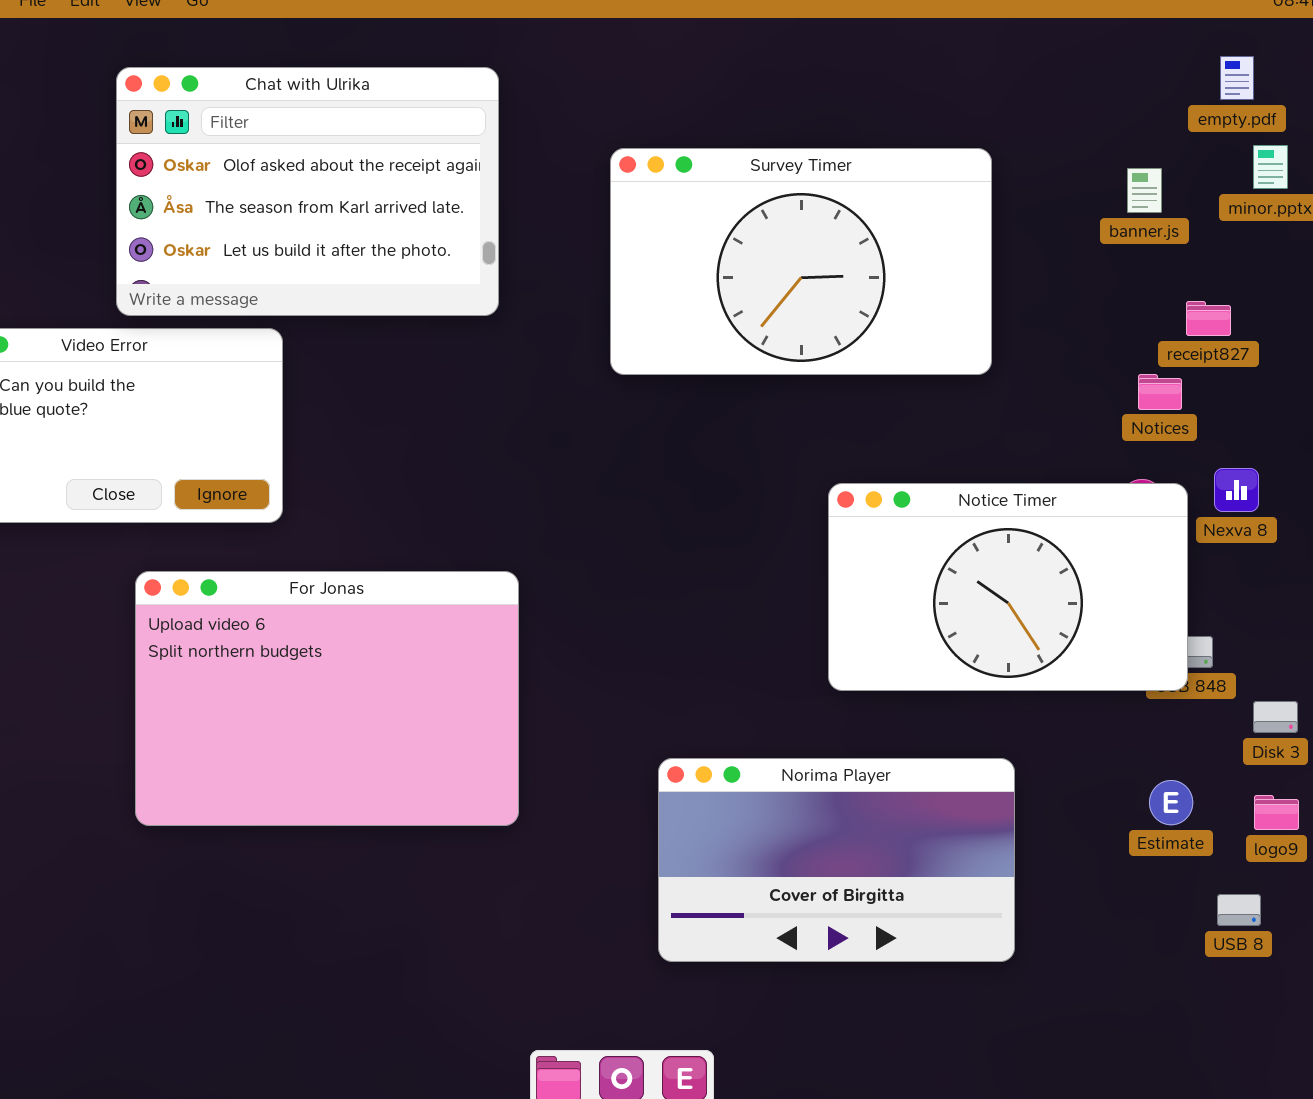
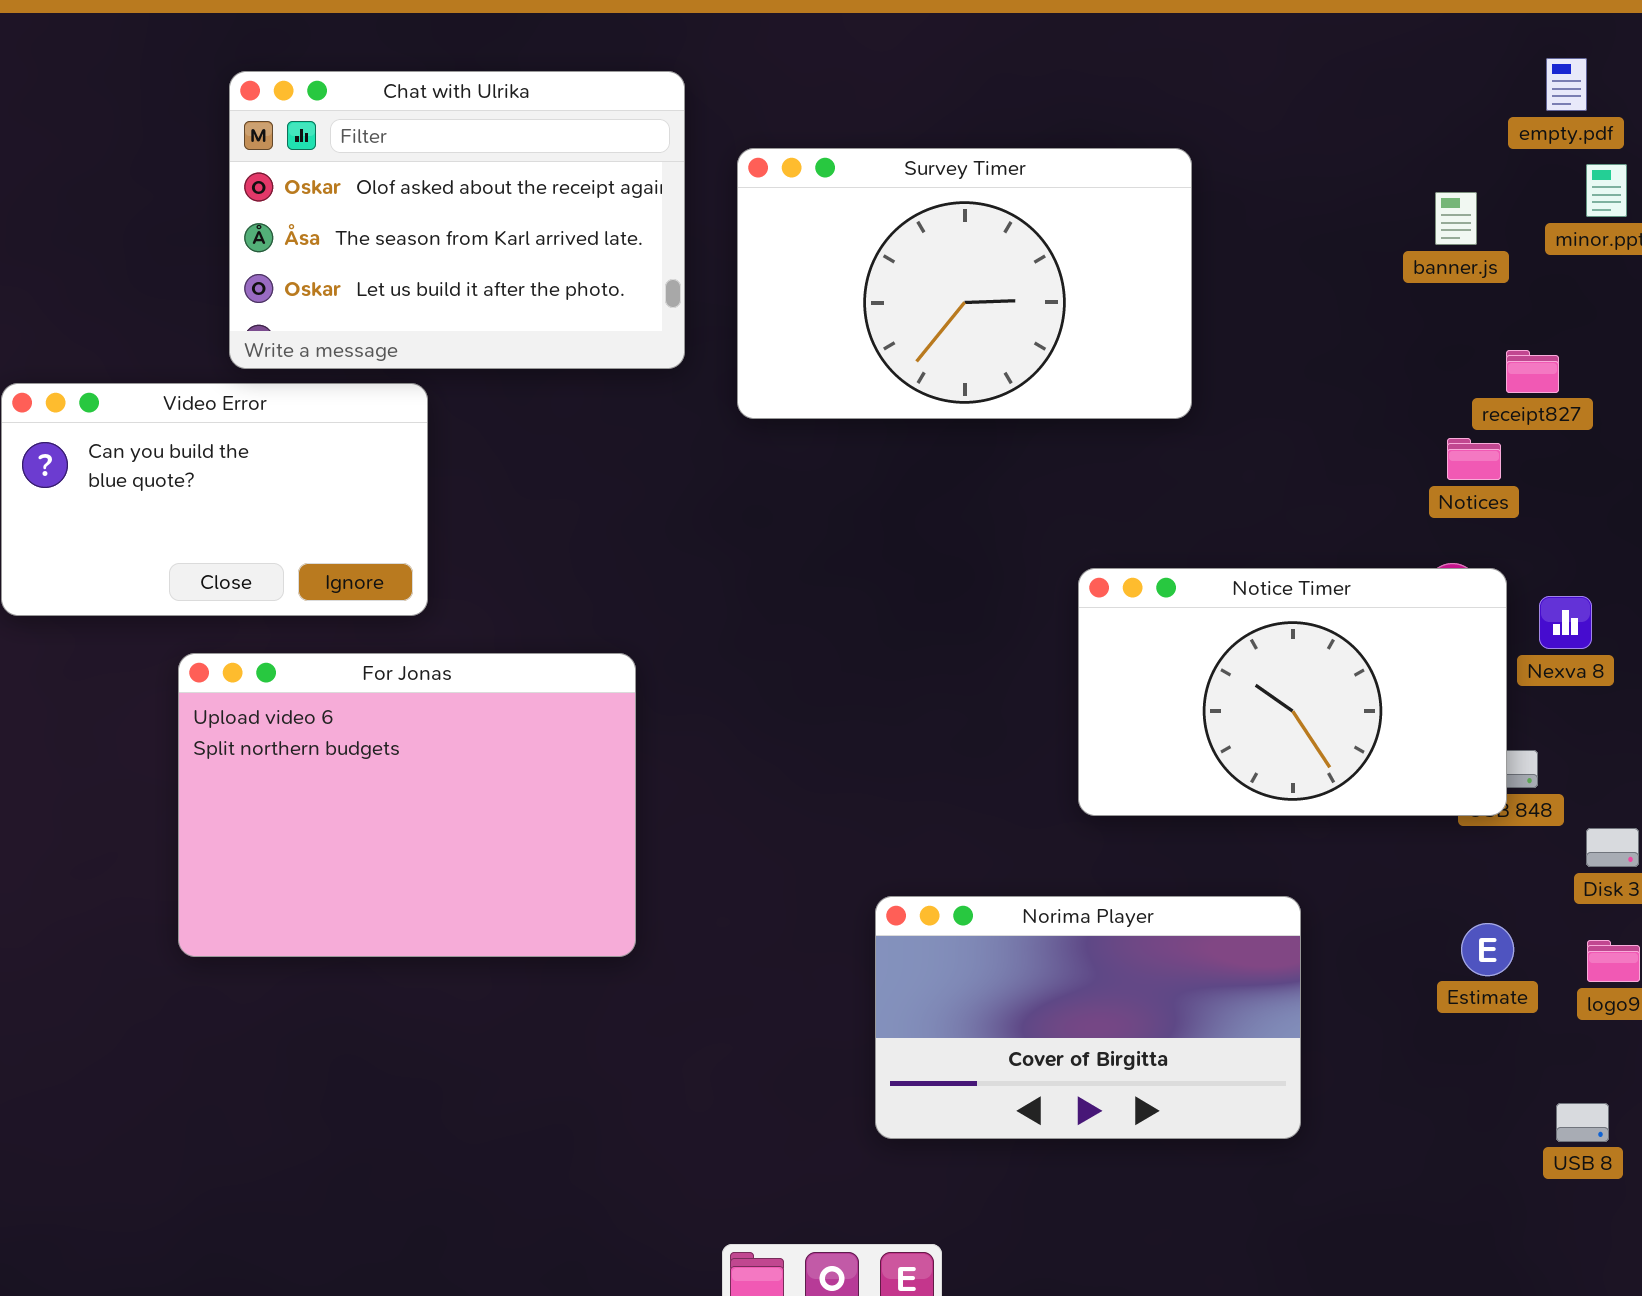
Survey Timer: [610,148,992,375] -> [737,148,1192,419], moved
Nexva 8: [1214,468,1259,512] -> [1539,596,1592,649], moved
For Jonas: [135,571,519,826] -> [178,653,636,957], moved
USB 8: [1217,894,1261,926] -> [1556,1103,1609,1142], moved

